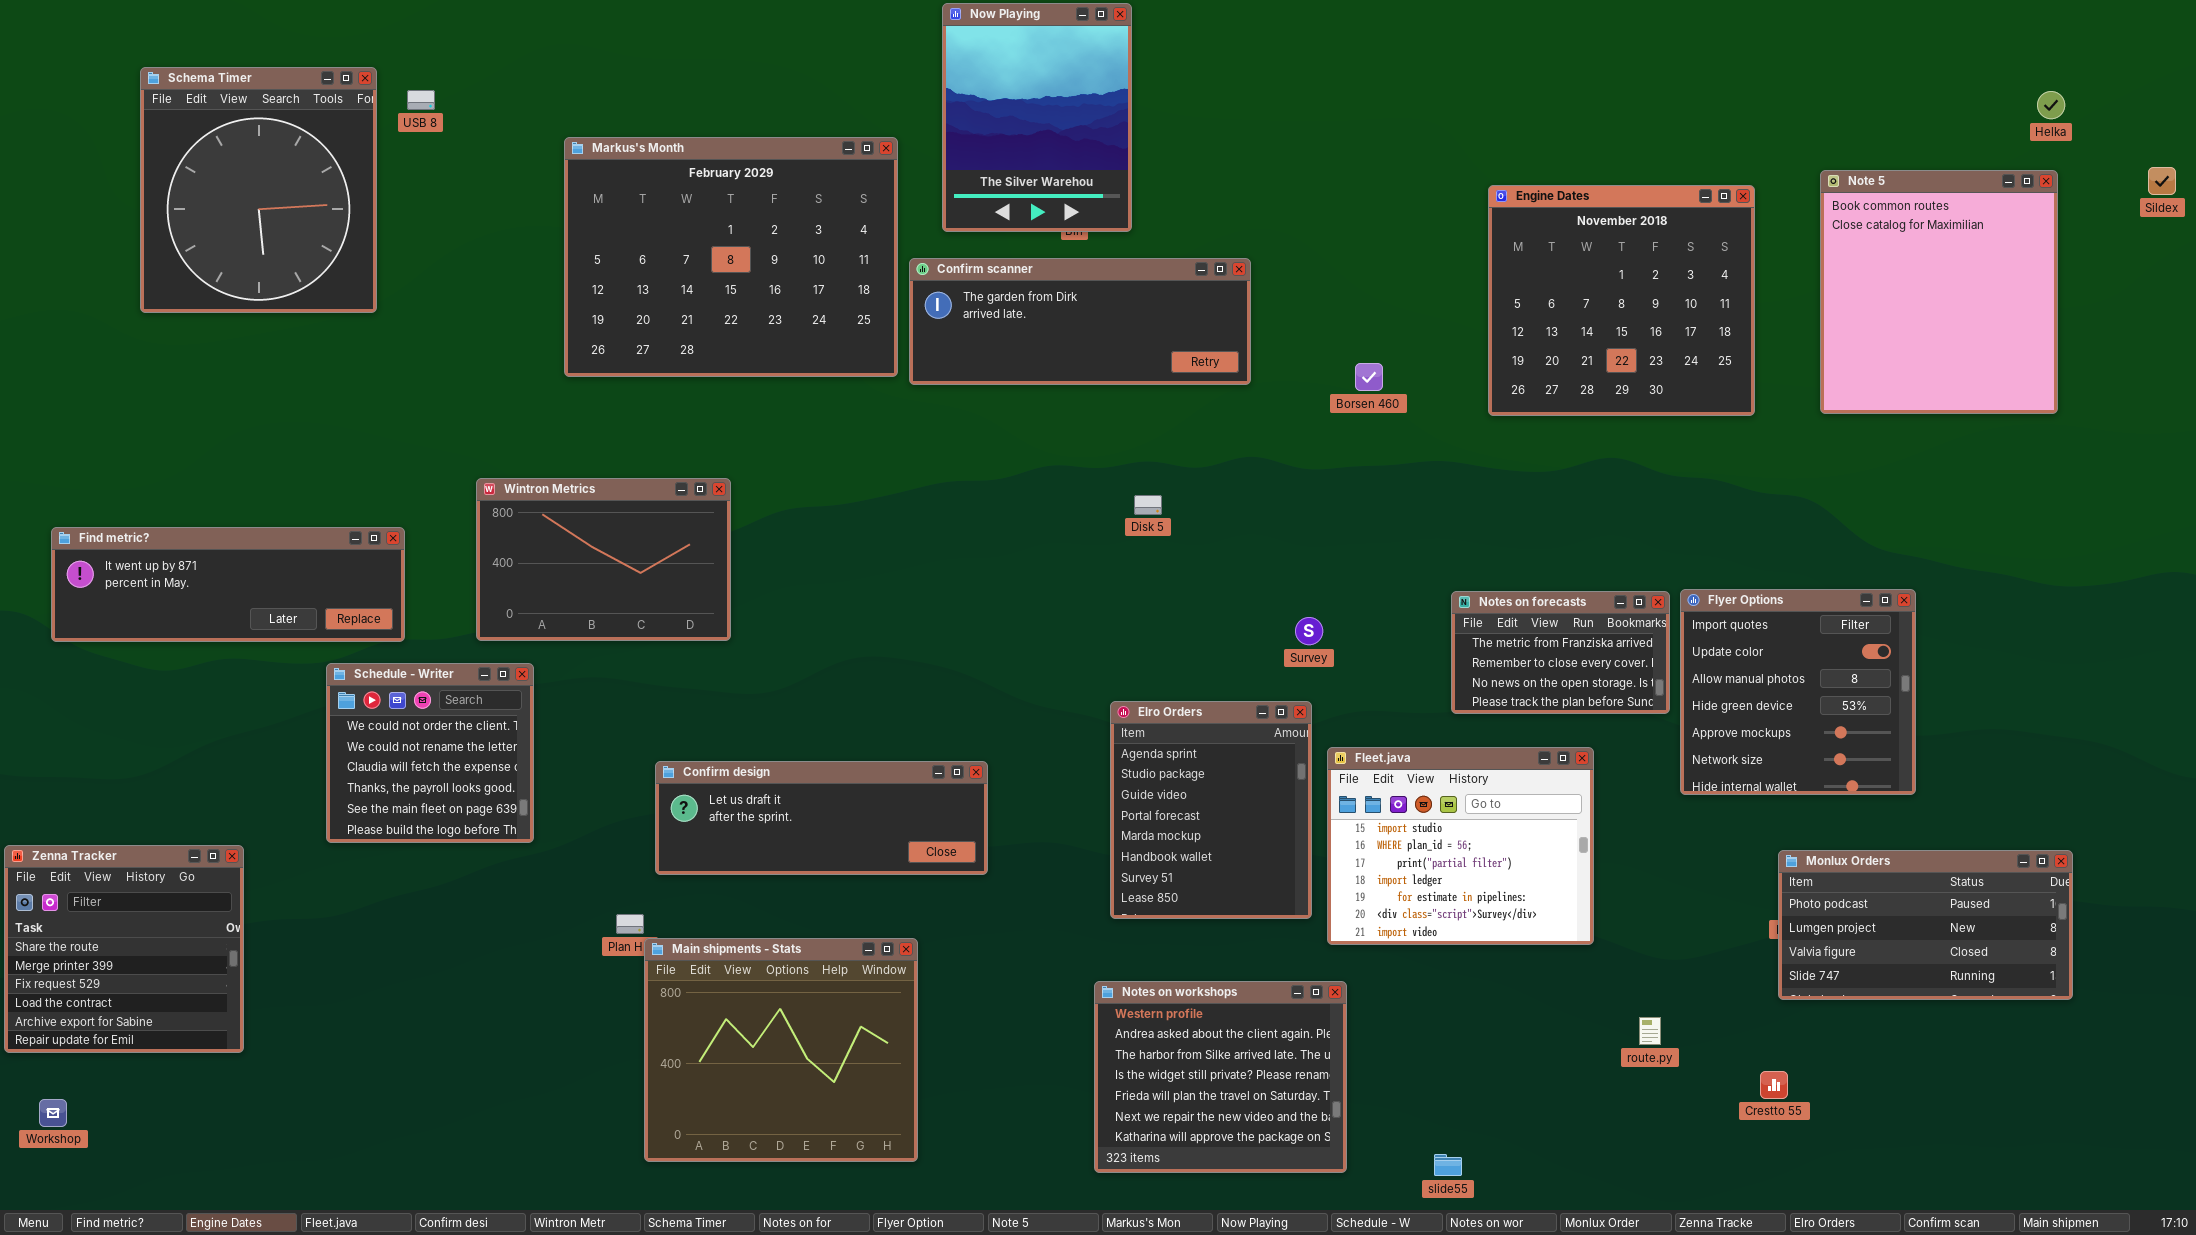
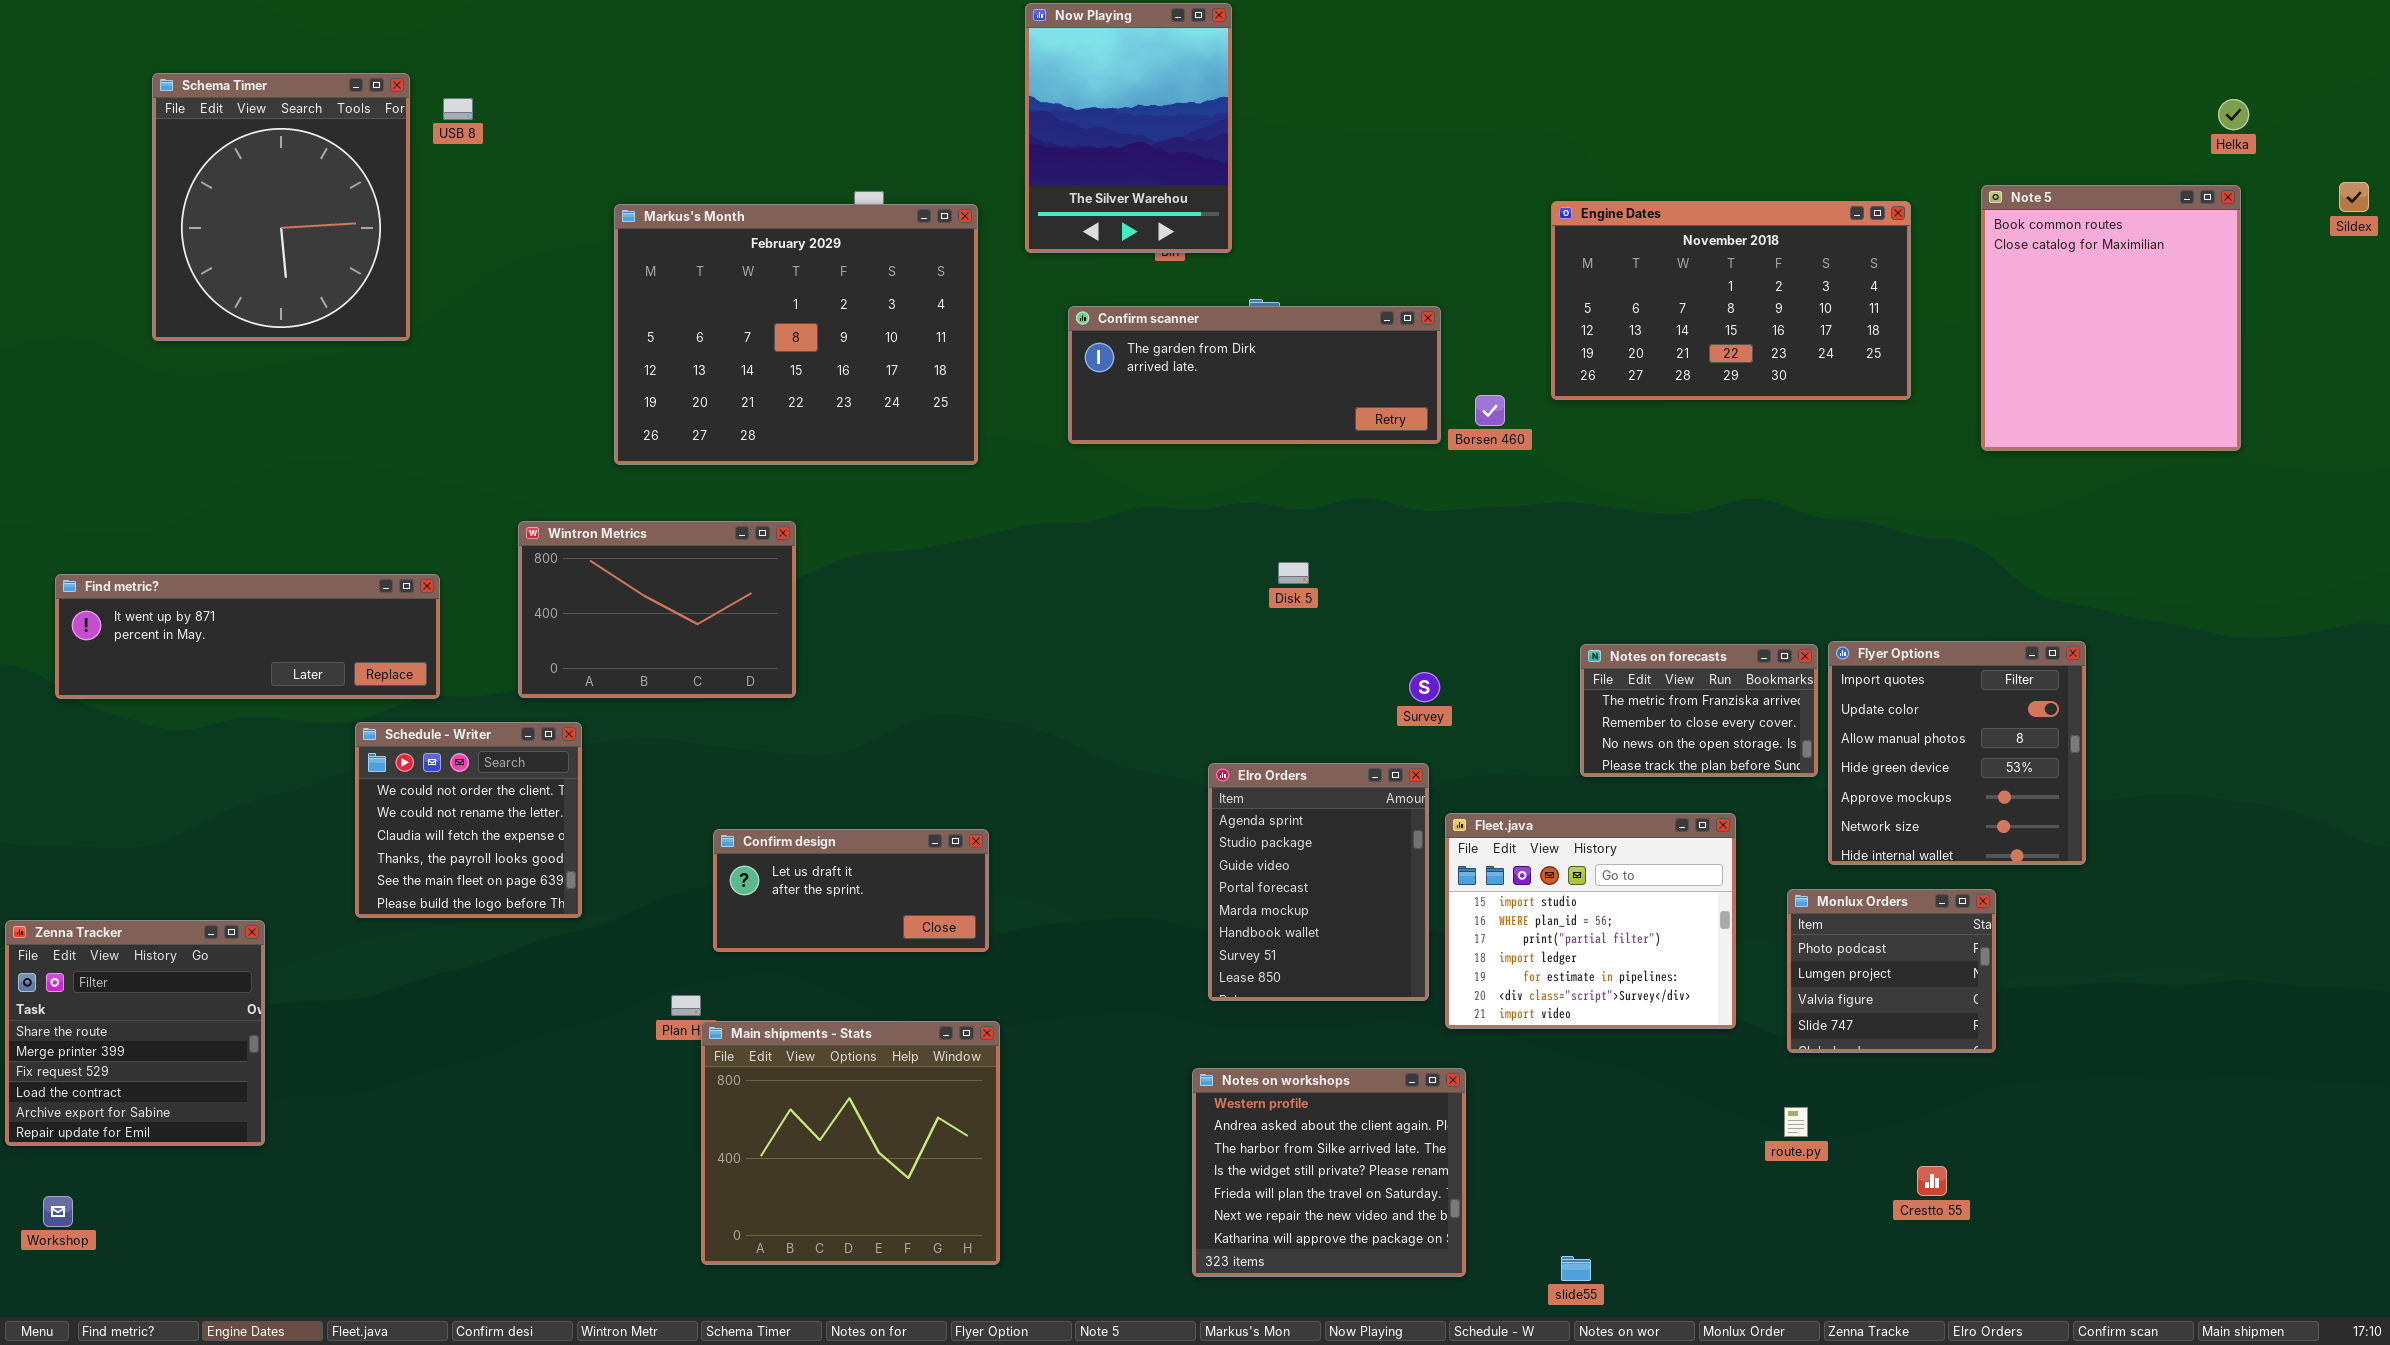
Markus's Month: [564,137,898,377] -> [614,204,978,465], moved
Engine Dates: [1488,185,1755,416] -> [1551,201,1911,400], resized
Confirm scanner: [909,258,1251,385] -> [1068,306,1441,444], moved
Disk 5: [1134,495,1162,515] -> [1278,562,1309,584], moved
Confirm design: [655,761,988,875] -> [713,829,989,952], resized
Monlux Orders: [1778,850,2073,1000] -> [1787,889,1996,1053], moved, resized

